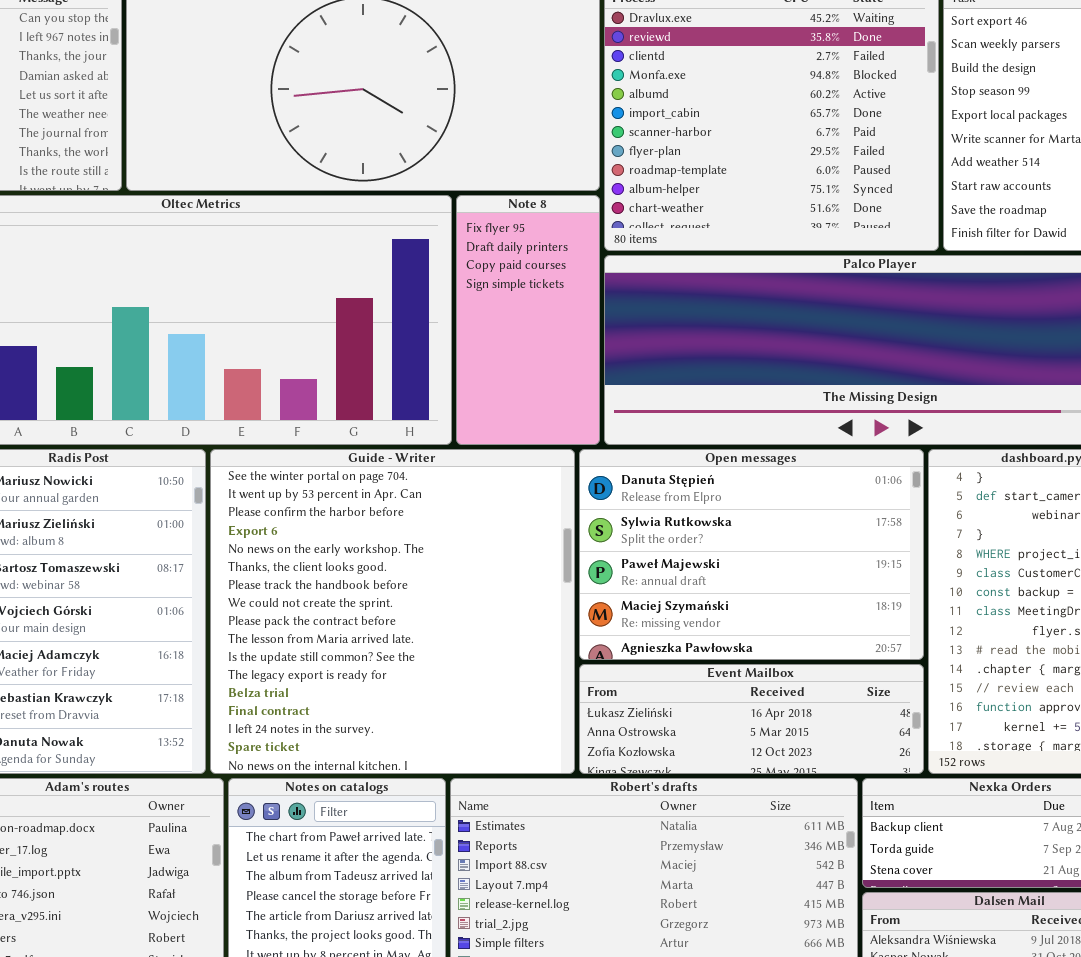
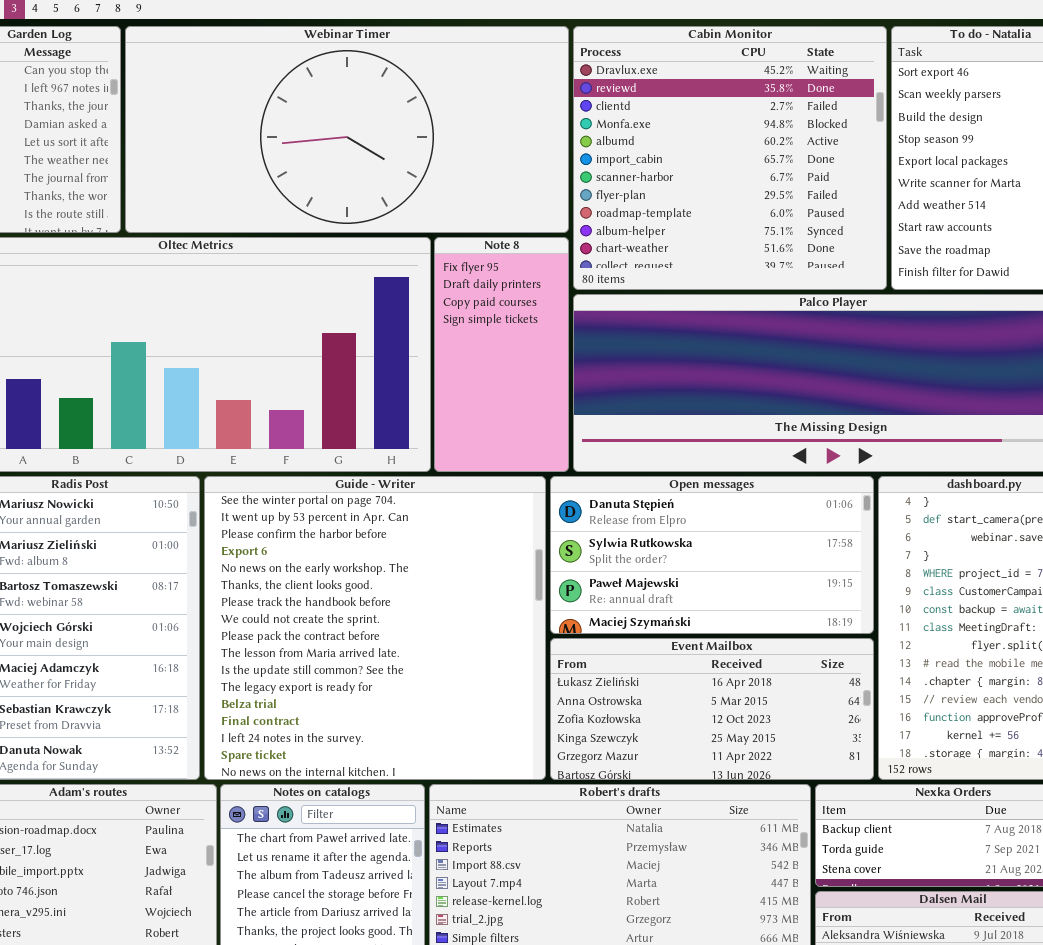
Open messages: [579,449,924,660] -> [550,476,874,634], resized
Event Mailbox: [579,664,924,774] -> [550,638,874,780], resized

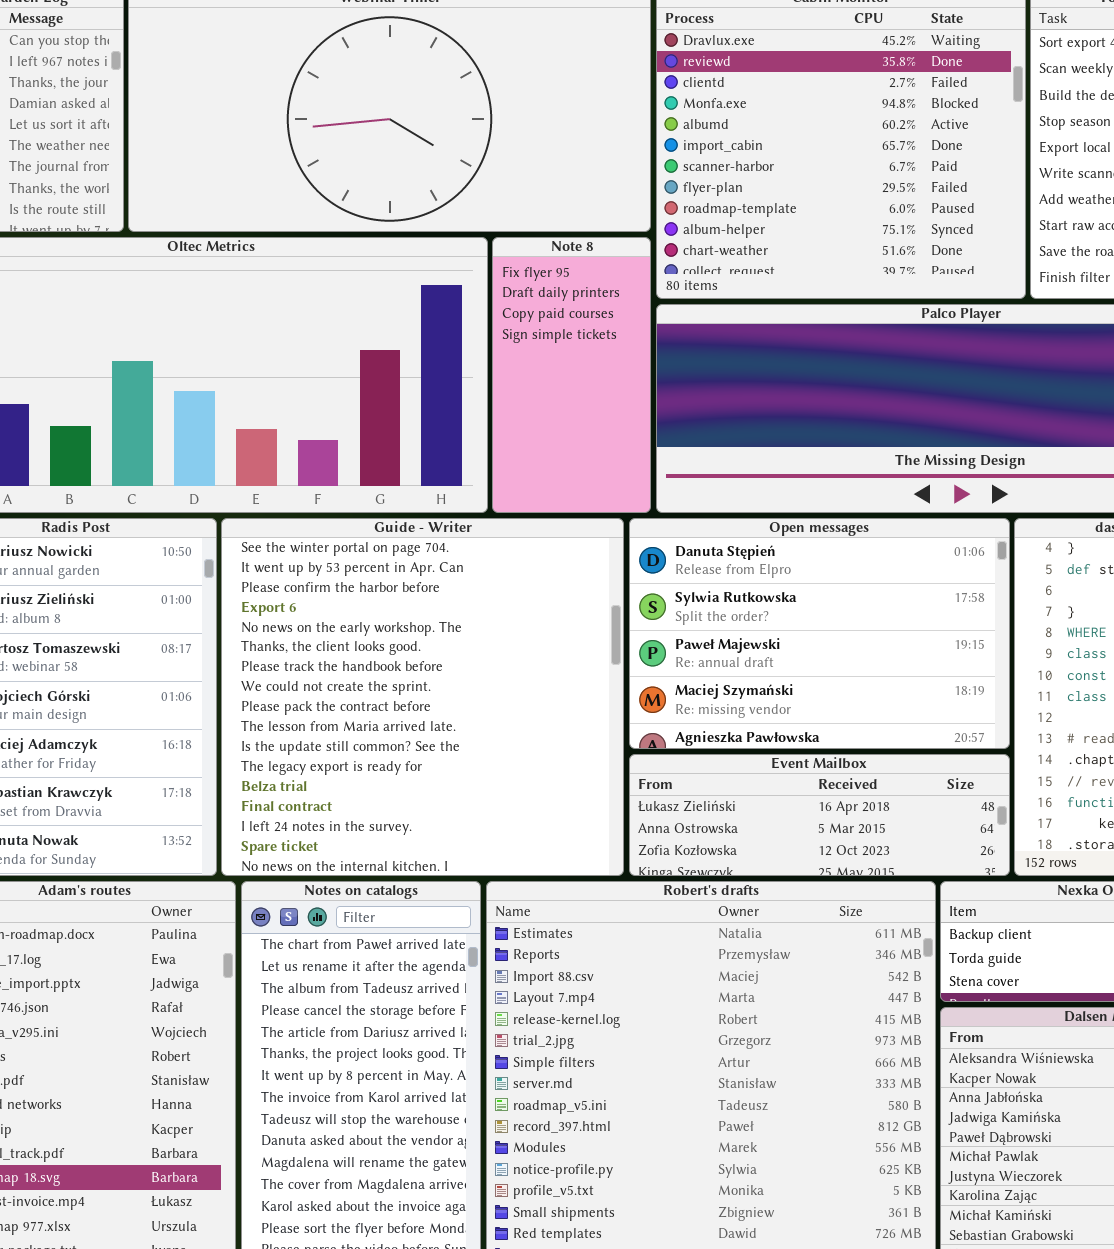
Open messages: [550,476,874,634] -> [629,518,1010,749], resized
Event Mailbox: [550,638,874,780] -> [629,754,1010,876], resized

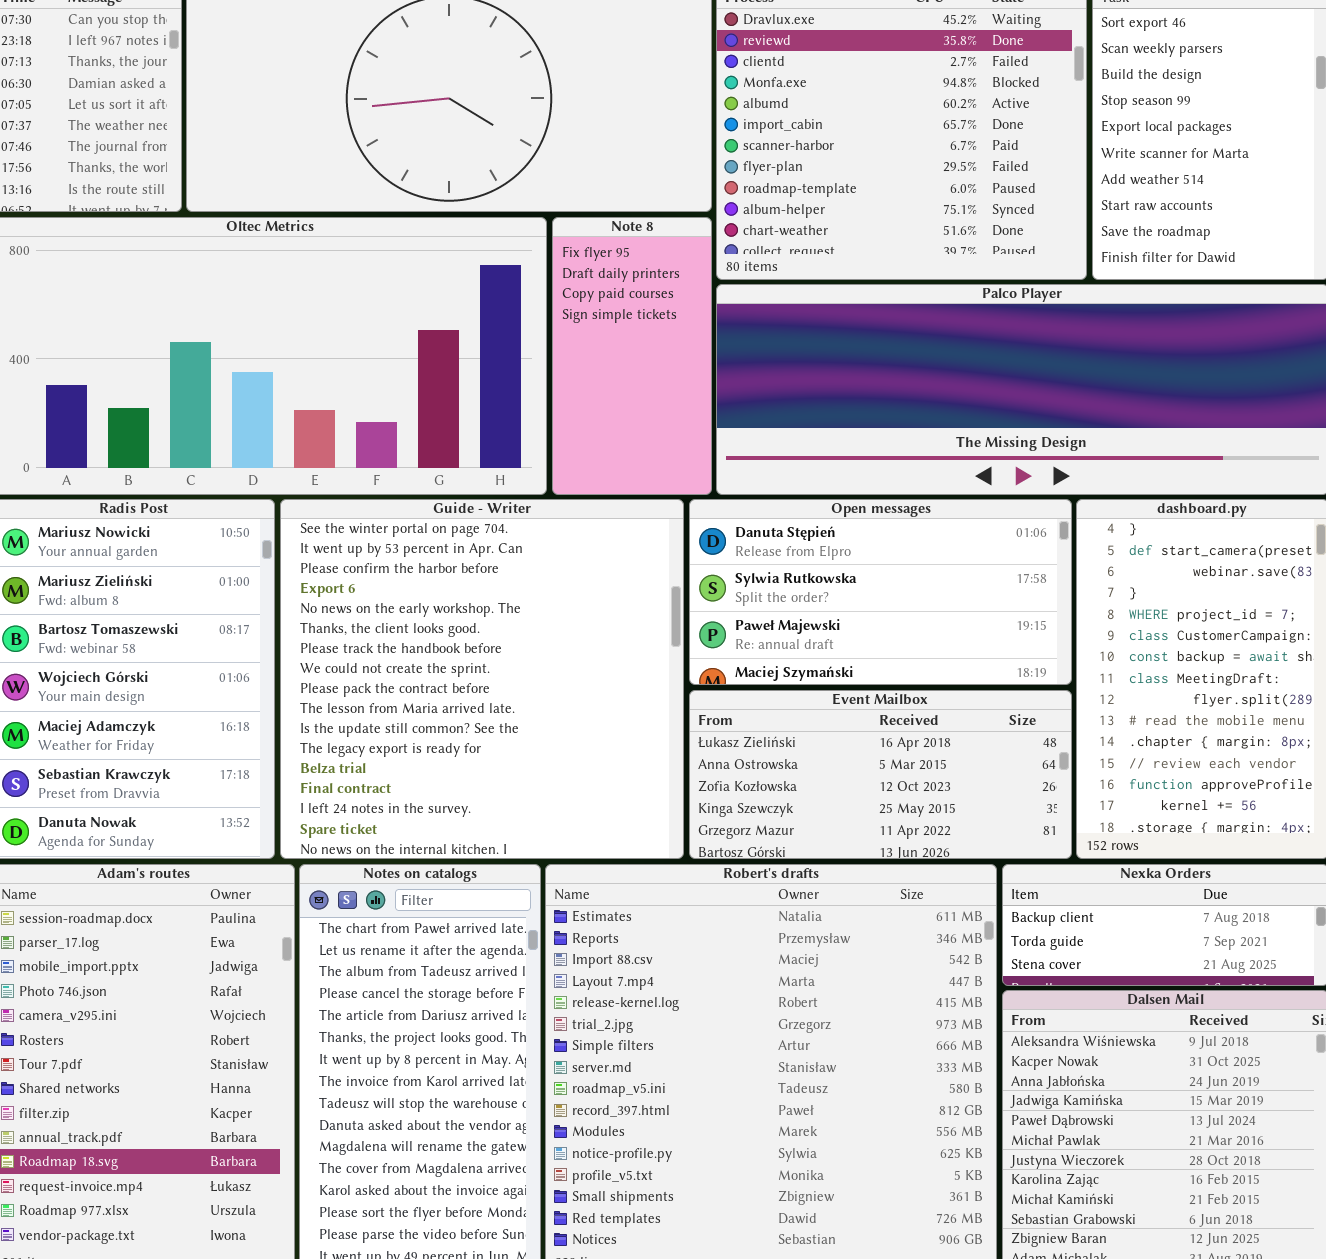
Open messages: [629,518,1010,749] -> [689,499,1072,685], resized
Event Mailbox: [629,754,1010,876] -> [689,690,1072,859], resized

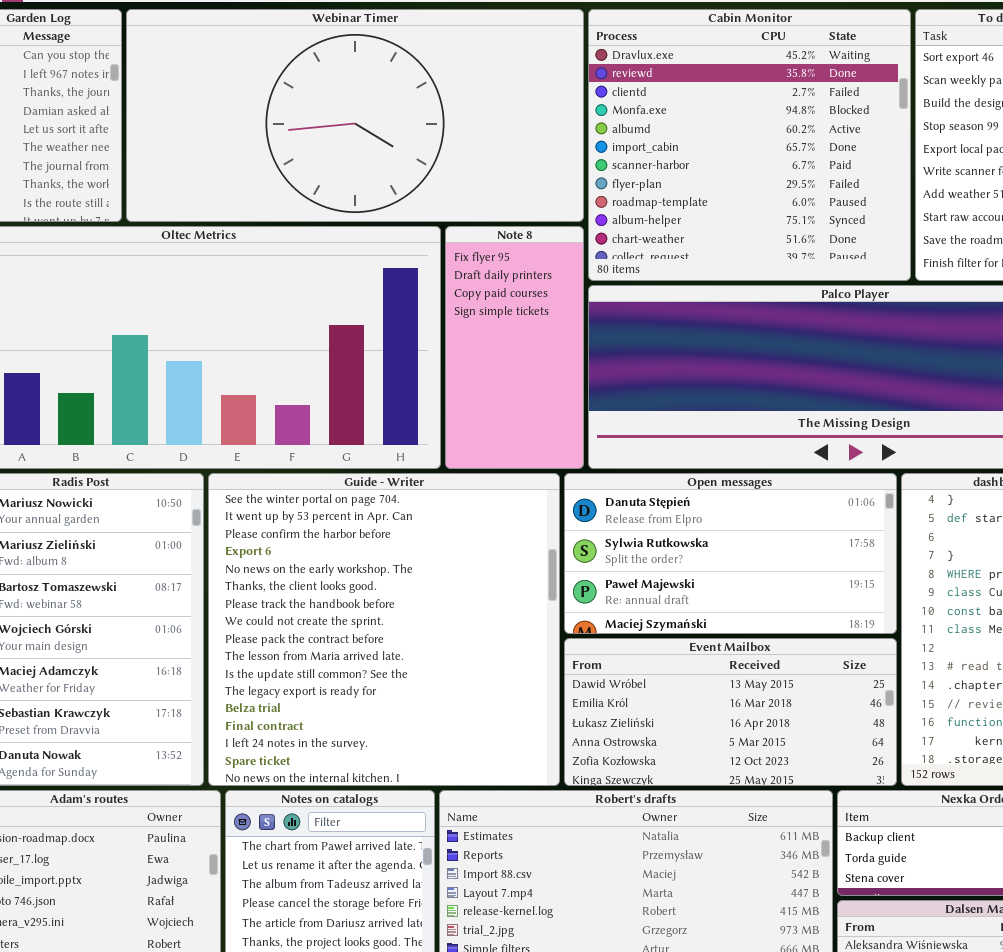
Event Mailbox: [689,690,1072,859] -> [564,638,897,786], scrolled up 2 rows

